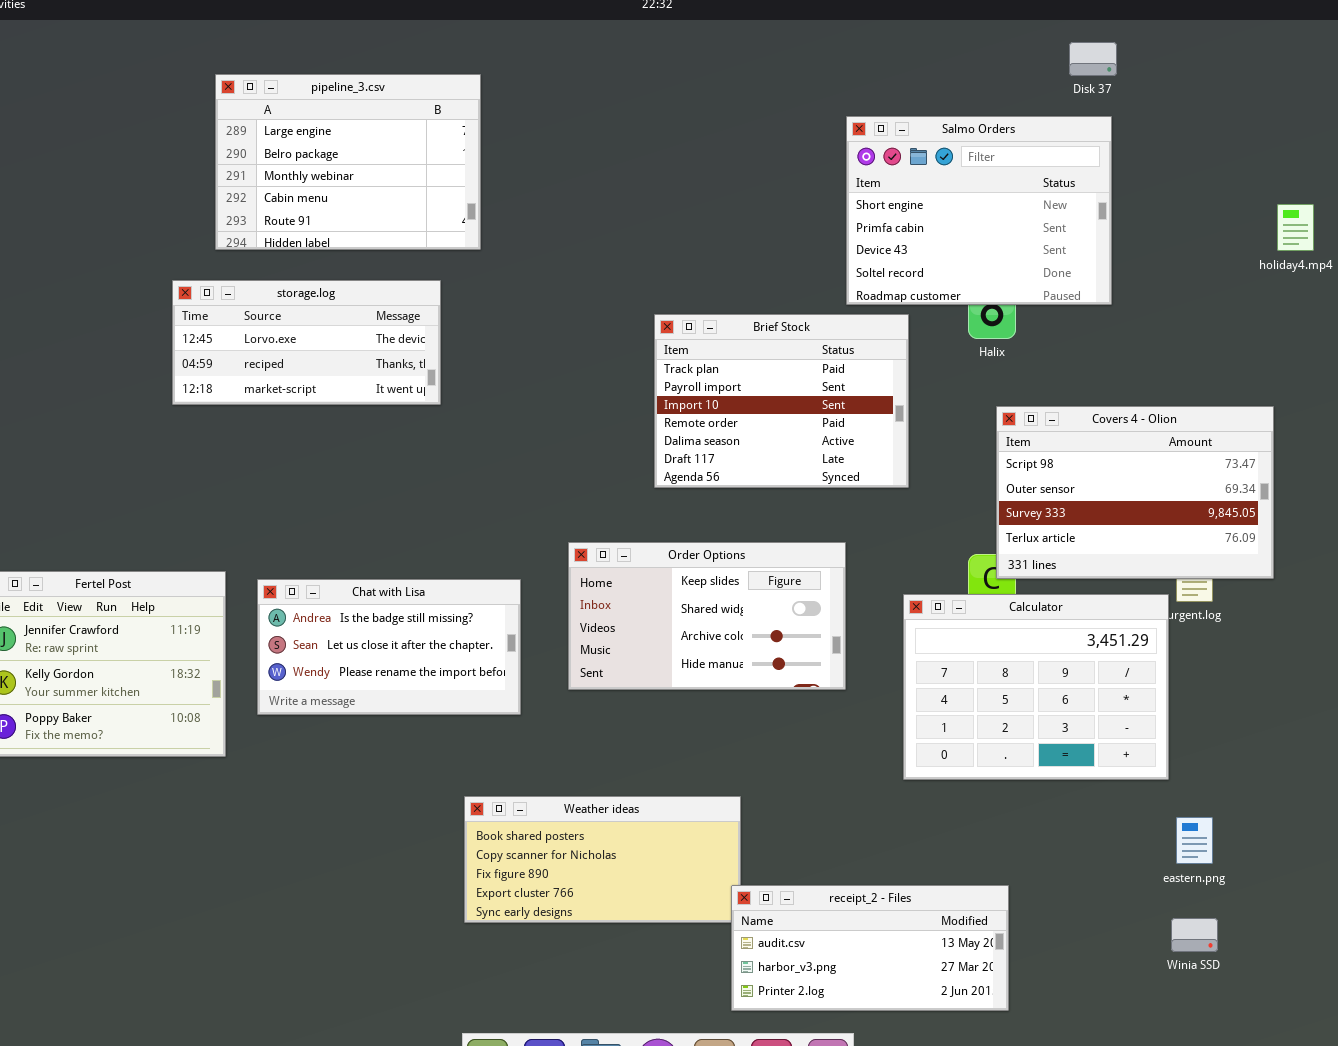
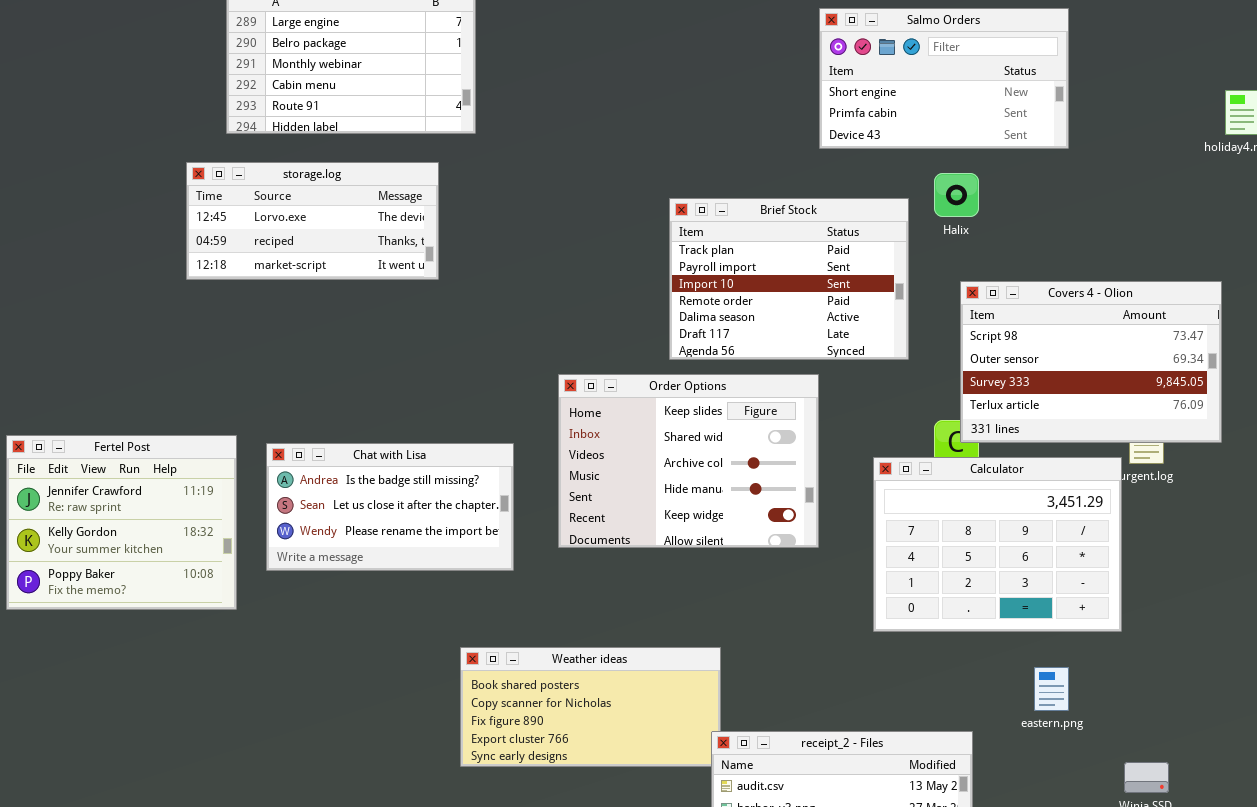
Salmo Orders: [846,116,1112,305] -> [819,8,1069,149], resized
Brief Stock: [654,314,909,488] -> [669,198,909,360], moved
Order Options: [568,542,846,690] -> [558,374,819,548], resized
eastern.png: [1176,817,1213,864] -> [1034,667,1069,711], moved

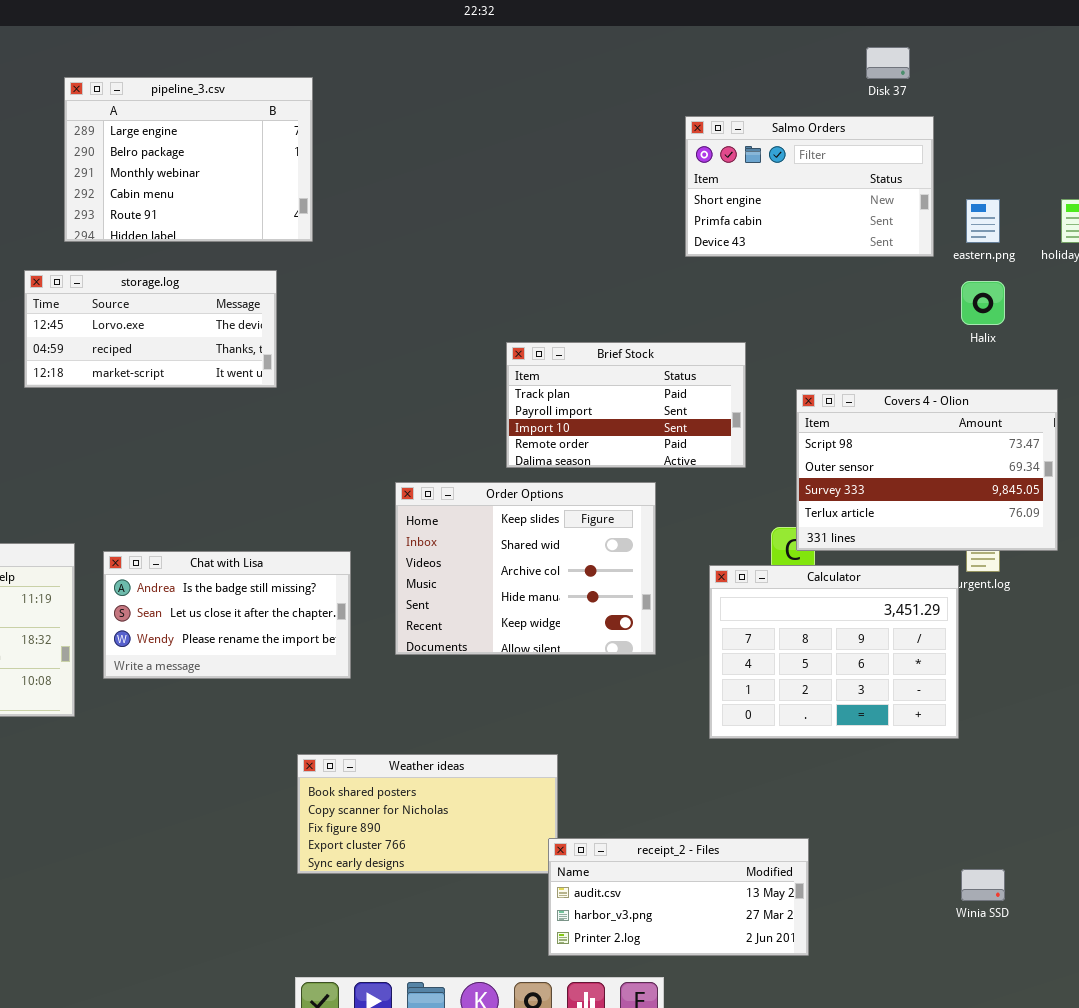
Salmo Orders: [819,8,1069,149] -> [685,116,934,257], moved
Halix: [934,173,979,217] -> [961,281,1005,325], moved
Brief Stock: [669,198,909,360] -> [506,342,746,468], resized
eastern.png: [1034,667,1069,711] -> [966,199,1000,243], moved

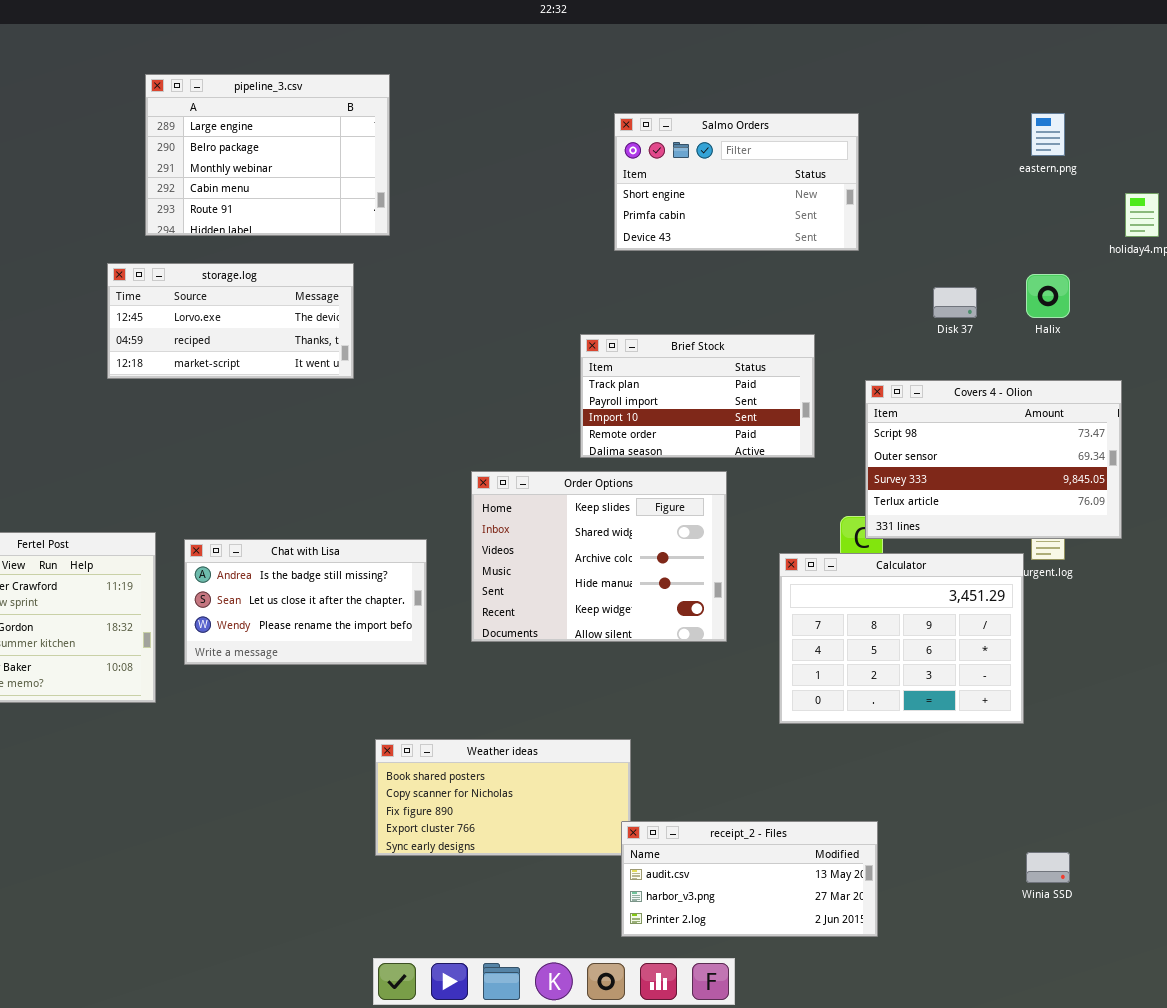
Disk 37: [866,47,910,79] -> [933,287,977,318], moved
Salmo Orders: [685,116,934,257] -> [614,113,859,251], moved
eastern.png: [966,199,1000,243] -> [1031,113,1065,156], moved

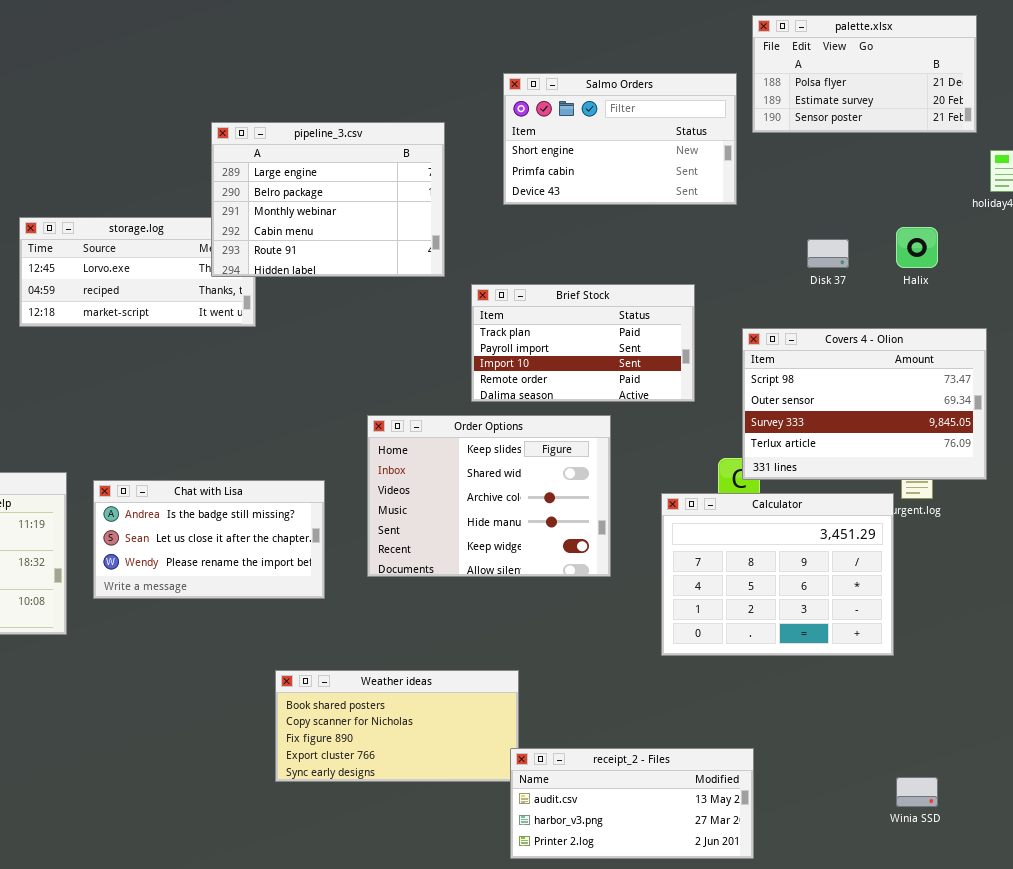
palette.xlsx: none -> [752,15,977,133], opened
pipeline_3.csv: [145,74,390,236] -> [211,122,445,277], moved

